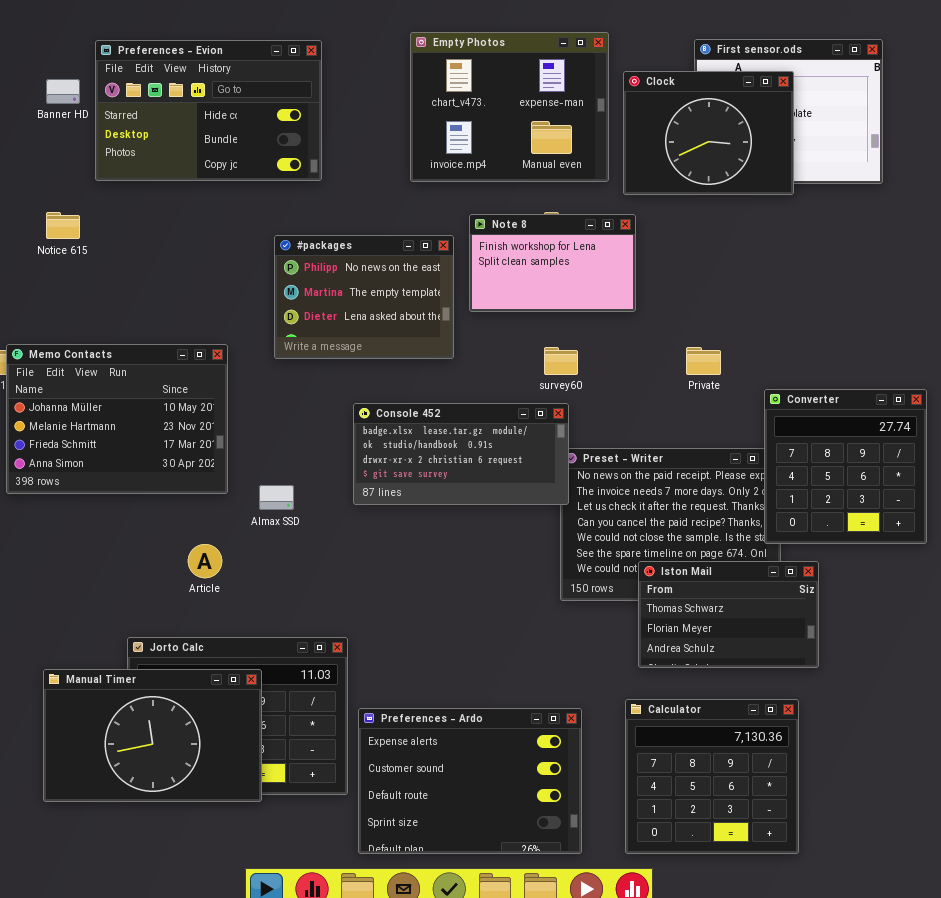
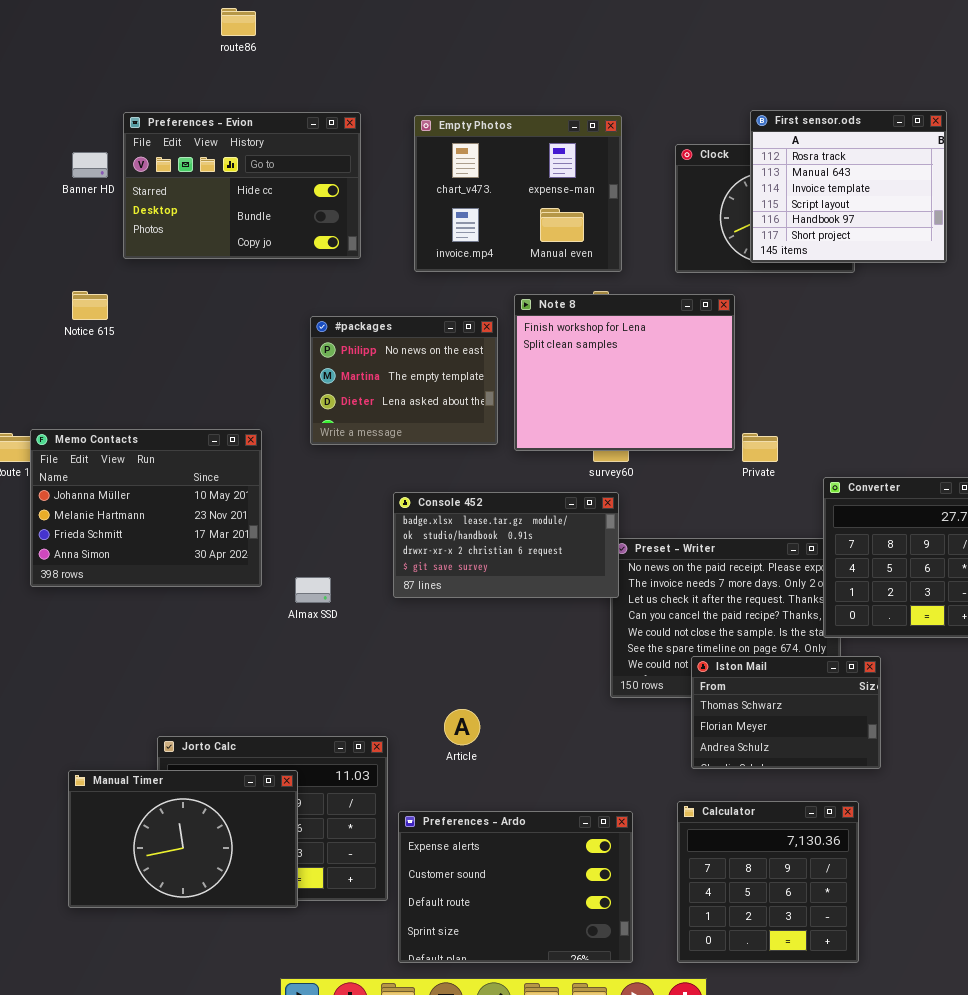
Empty Photos: [410,32,609,182] -> [414,115,622,272], moved
First sensor.ods: [694,39,883,184] -> [750,110,947,263], raised
Note 8: [469,214,636,312] -> [514,294,735,451], resized
Article: [188,544,222,578] -> [444,709,480,745], moved

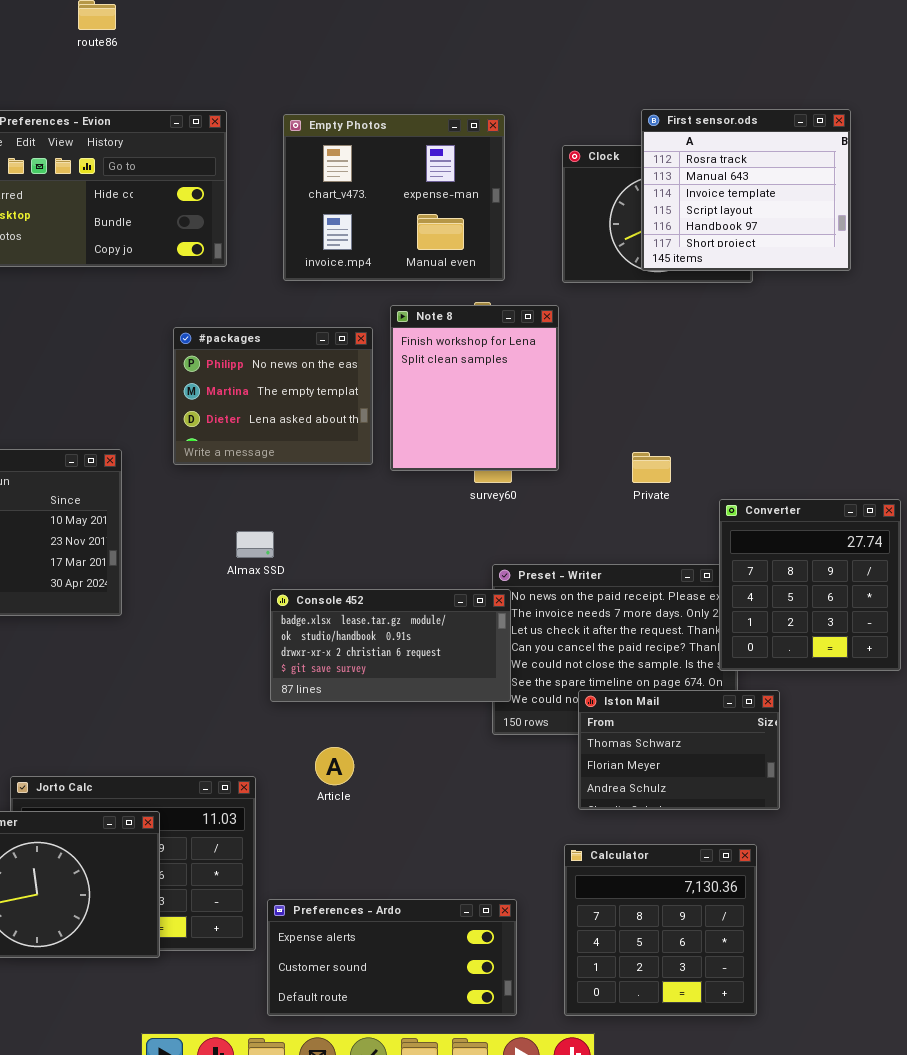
Note 8: [514,294,735,451] -> [390,305,559,471], resized
Console 452: [393,492,619,598] -> [270,589,511,702], moved
Almax SSD: [295,577,331,603] -> [236,531,274,558], moved
Preferences - Ardo: [398,811,633,963] -> [267,899,517,1016], resized

